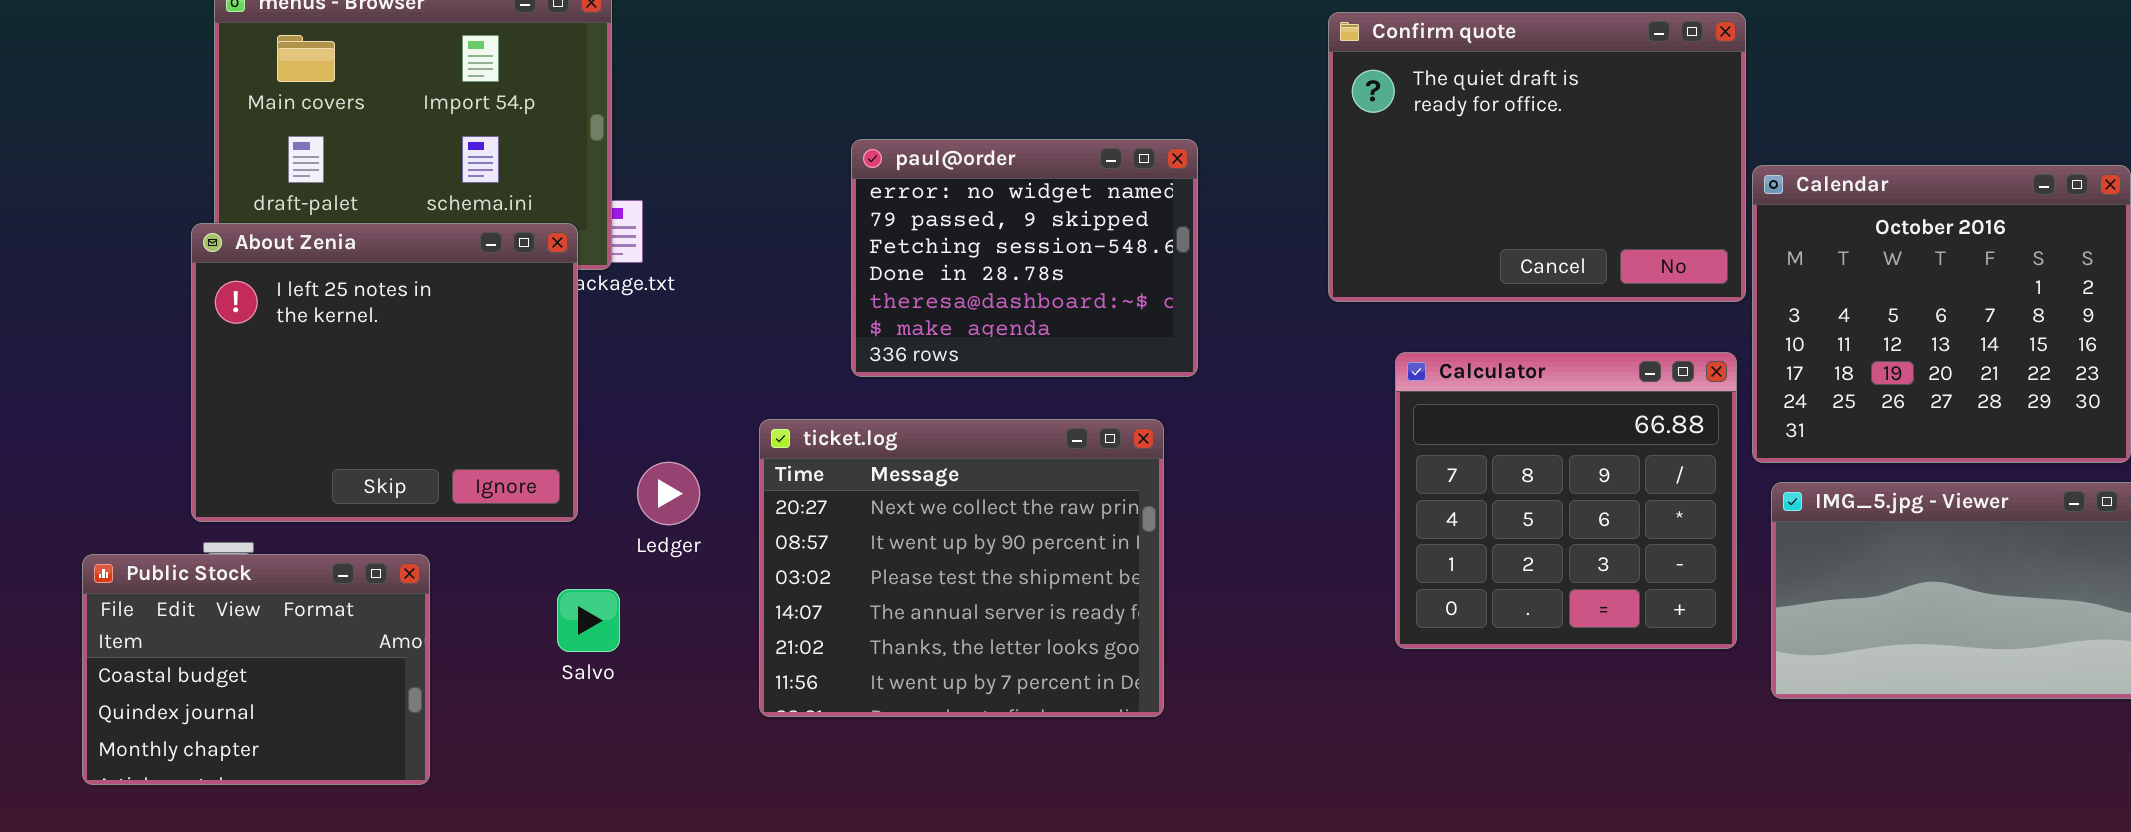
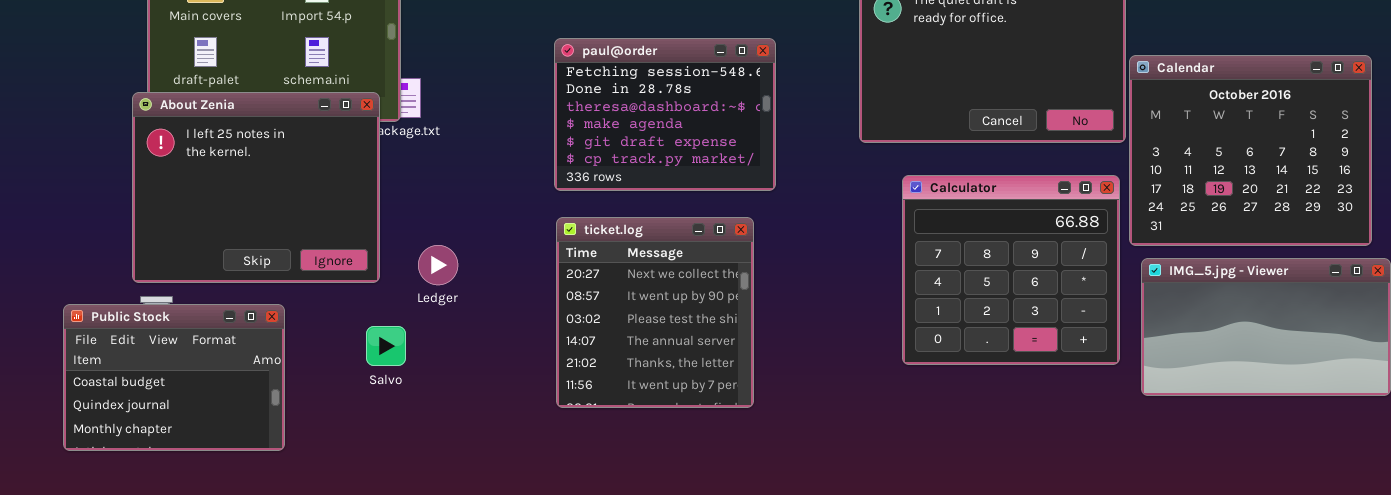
paul@order: [851,139,1198,377] -> [554,38,776,191], scrolled down 2 rows
ticket.log: [759,419,1164,717] -> [556,217,754,408], resized

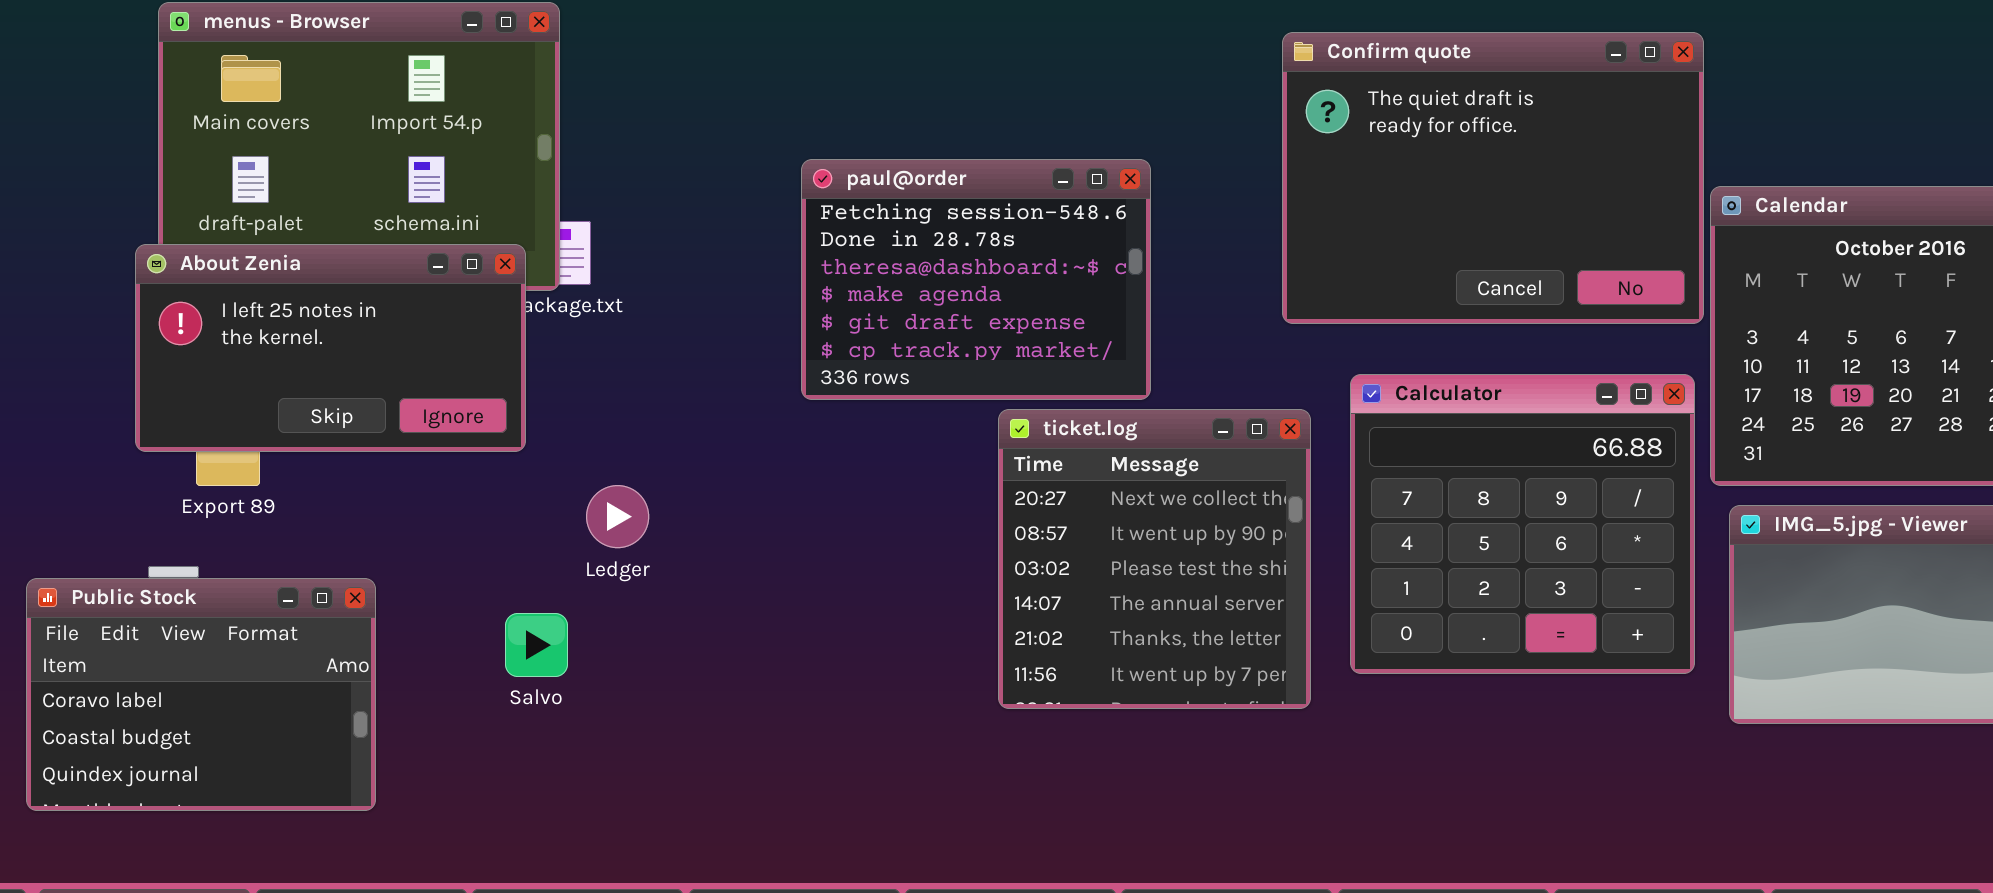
About Zenia: [132,92,380,283] -> [135,244,526,452], resized
ticket.log: [556,217,754,408] -> [998,409,1311,709], moved
Public Stock: [63,304,285,451] -> [26,578,376,811], scrolled up 1 row

